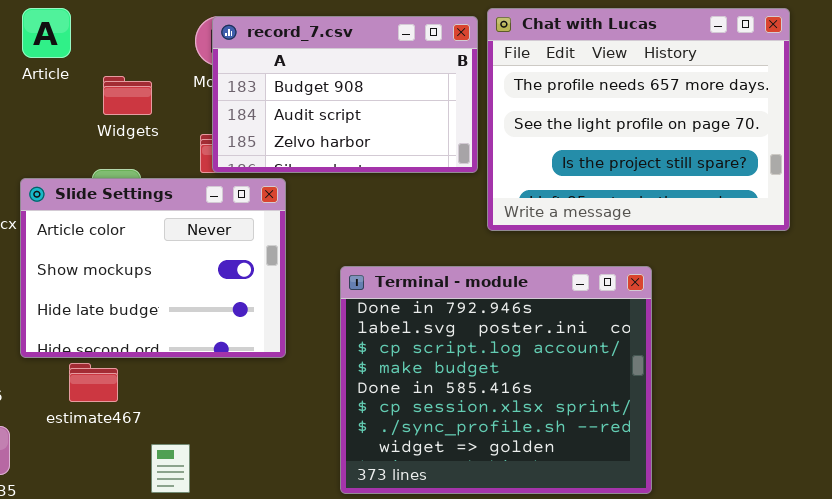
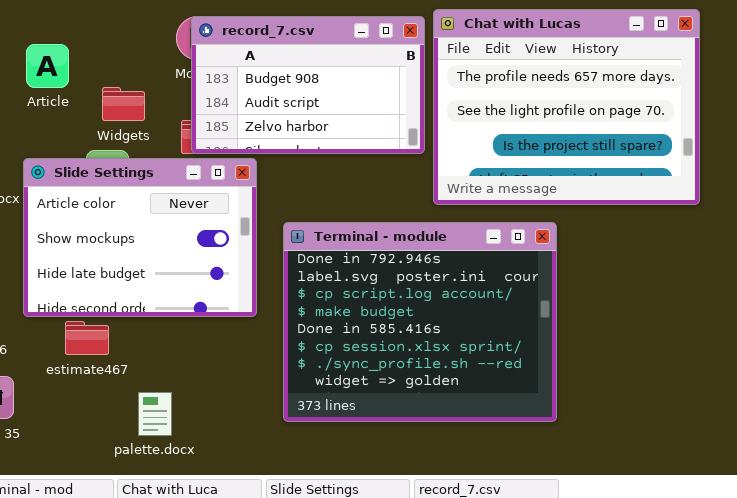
Article: [22,8,71,58] -> [26,44,69,88], moved
Widgets: [103,76,152,115] -> [102,87,145,121], moved
Terminal - module: [340,266,652,494] -> [283,222,557,422], moved

